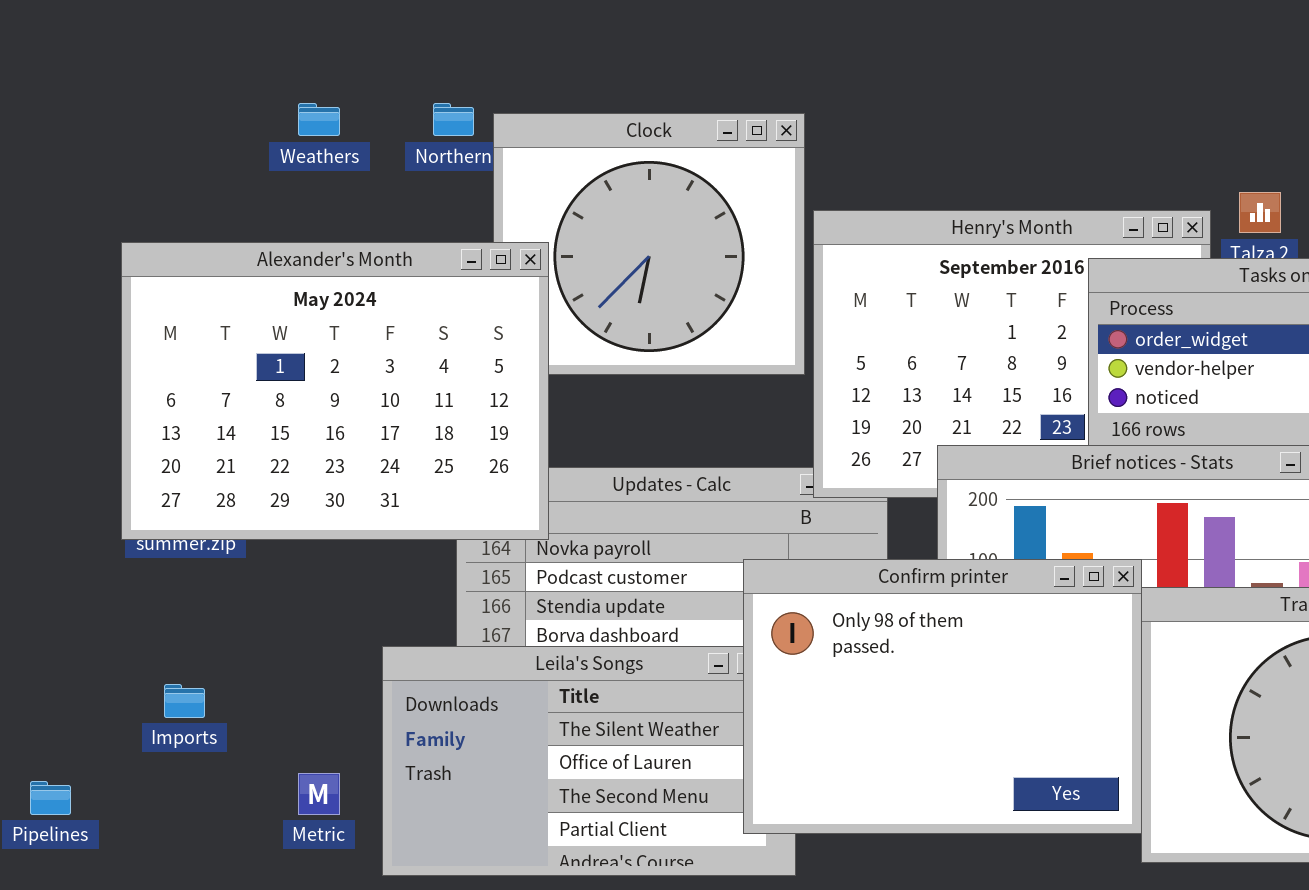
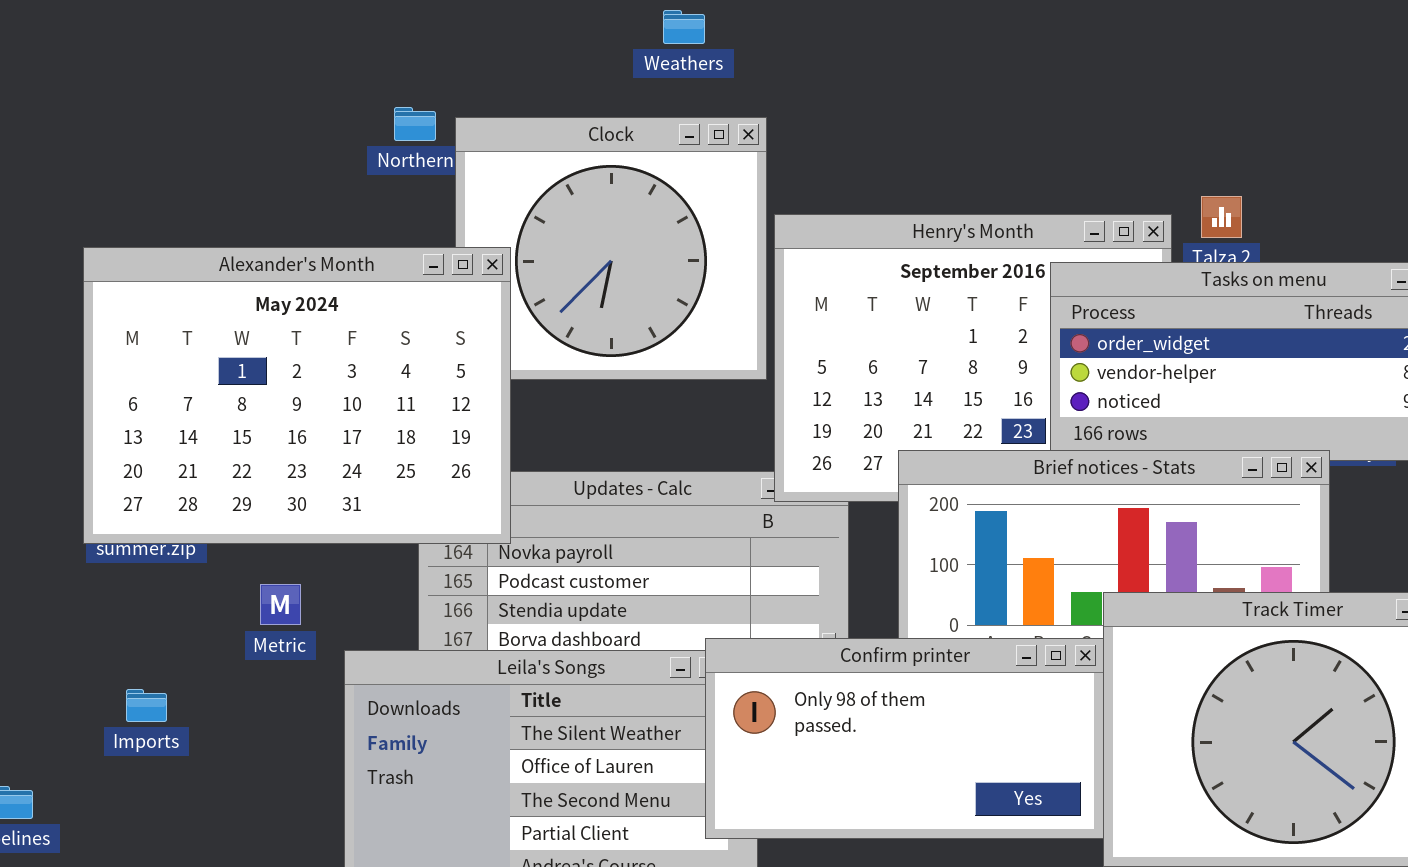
Weathers: [298,103,340,136] -> [663,10,705,44], moved
Confirm printer: [743,559,1142,834] -> [705,638,1104,839], resized
Metric: [298,773,340,815] -> [260,584,301,625], moved

